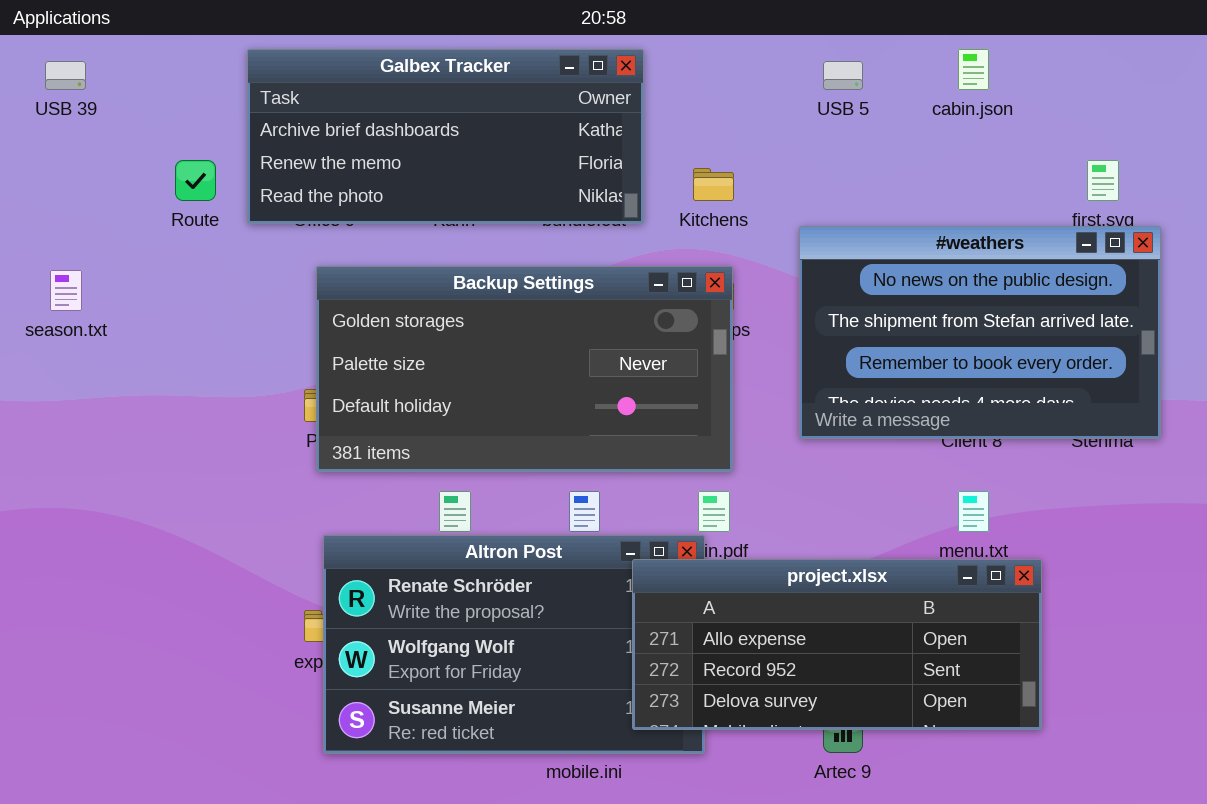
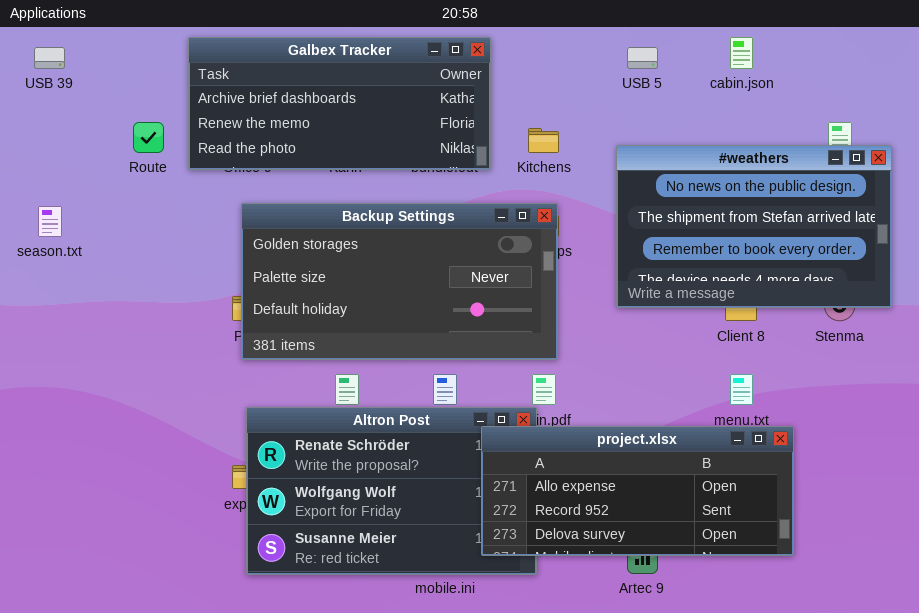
#weathers: [799,226,1161,439] -> [616,145,892,308], moved

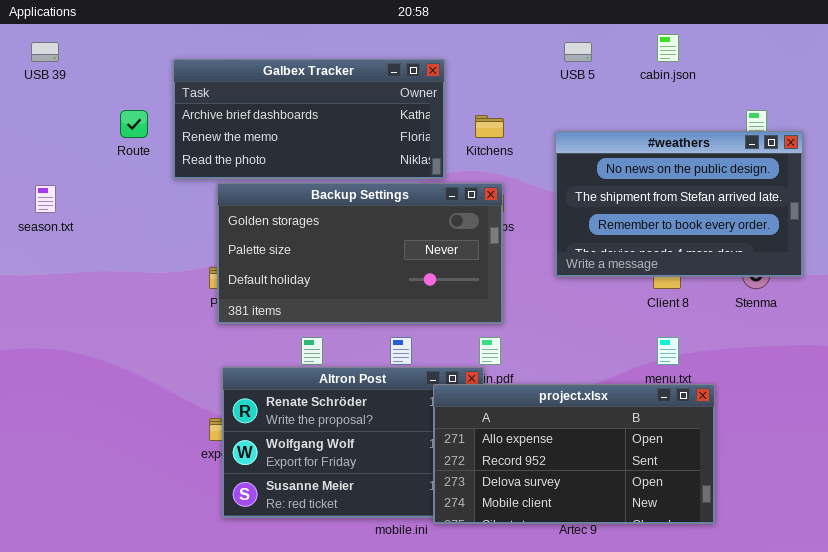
Galbex Tracker: [188,37,491,170] -> [173,59,445,179], moved
project.xlsx: [481,426,794,556] -> [433,384,715,524], resized

